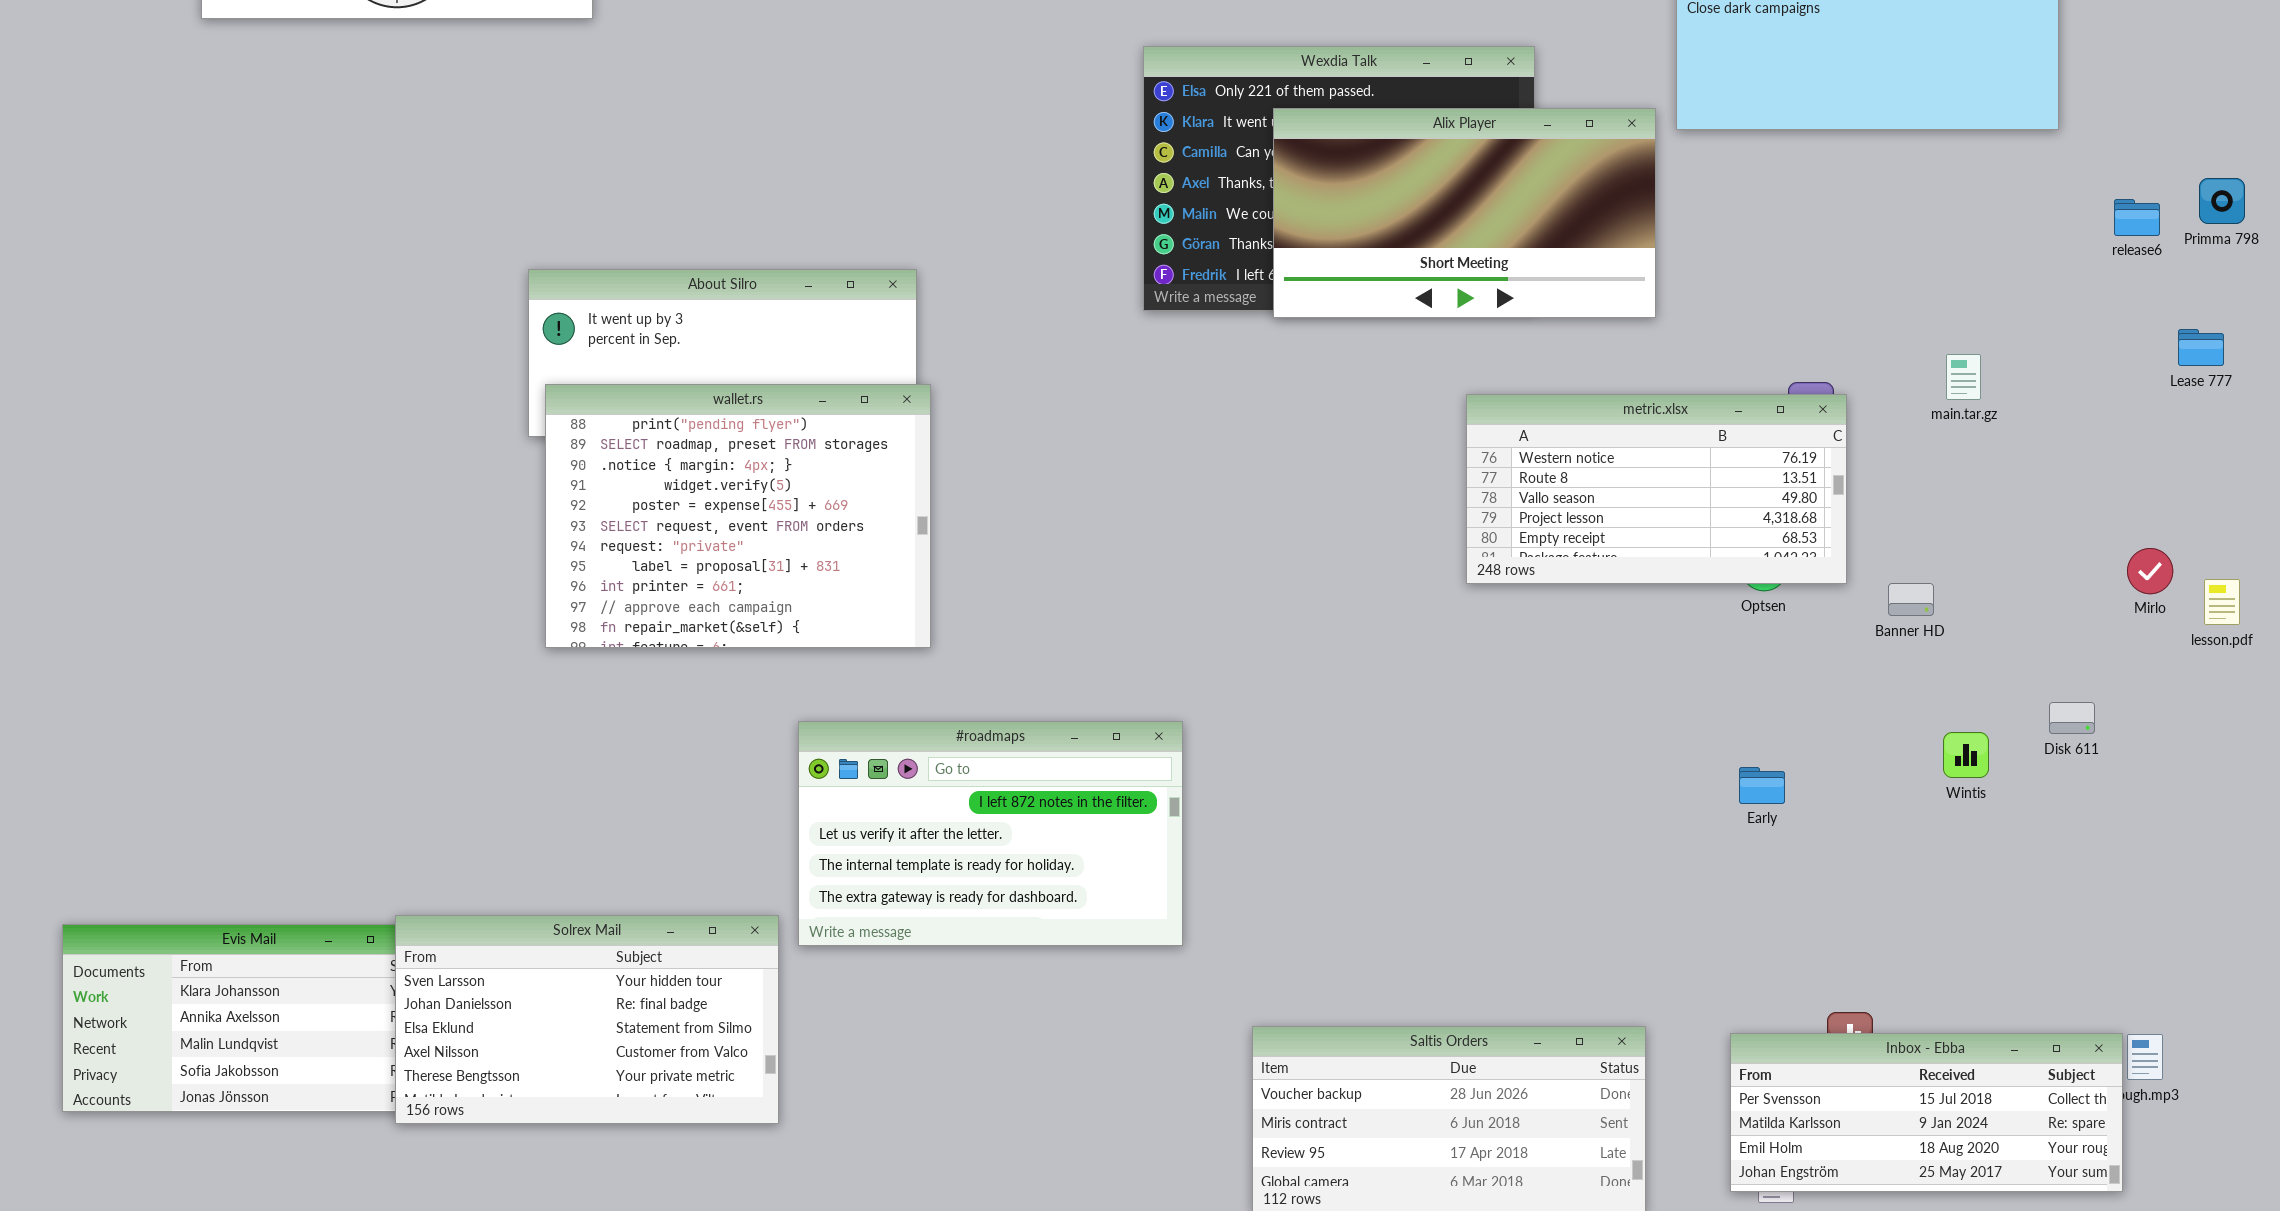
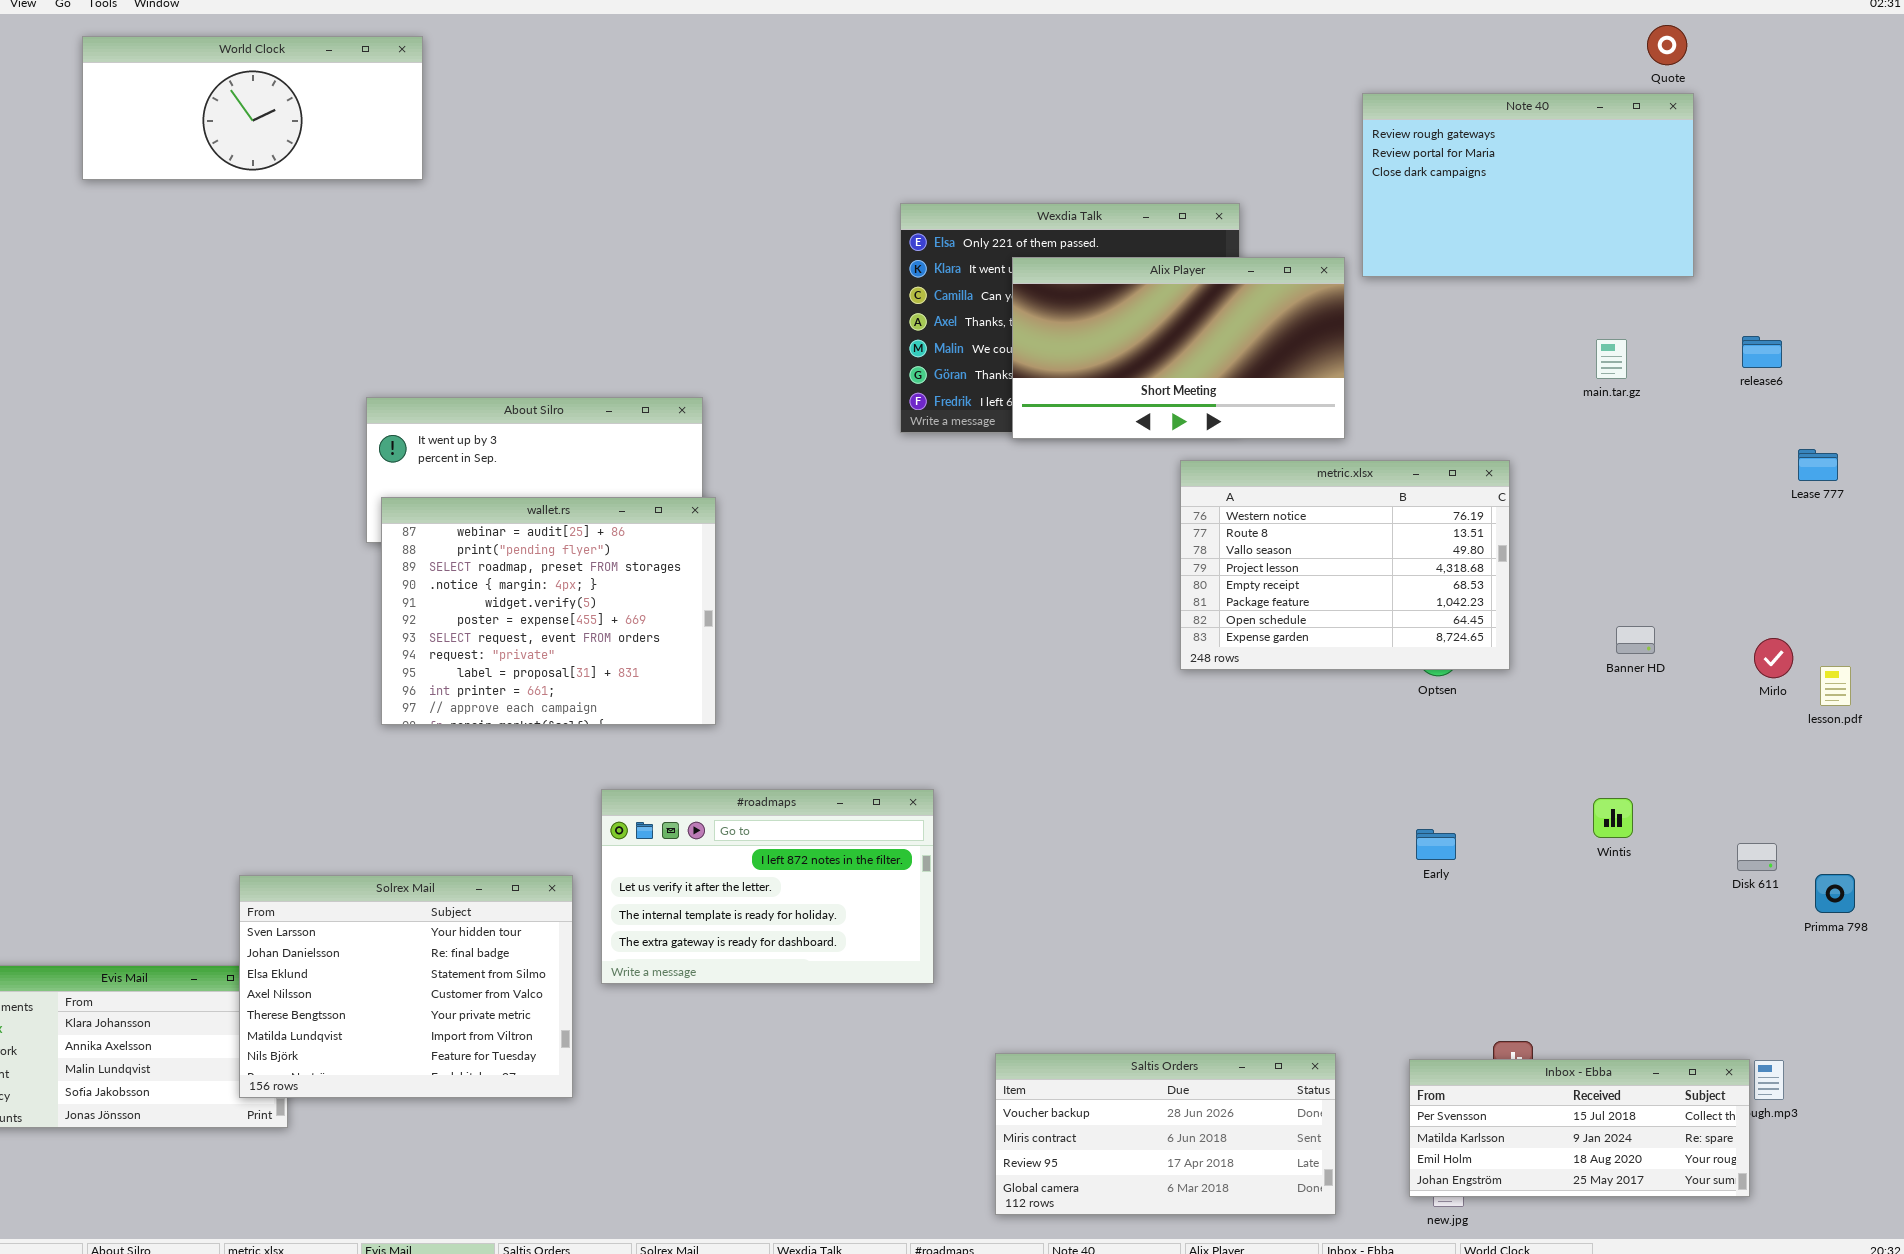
Primma 798: [2199,178,2245,224] -> [1815,874,1855,913], moved
main.tar.gz: [1946,354,1981,400] -> [1596,339,1627,379], moved
wallet.rs: [545,384,931,648] -> [381,497,716,725], scrolled up 1 row
metric.xlsx: [1466,394,1847,584] -> [1180,460,1510,670], resized
Banner HD: [1888,583,1934,616] -> [1616,626,1655,654], moved
Disk 611: [2049,702,2095,734] -> [1737,843,1777,871], moved
Solrex Mail: [395,915,779,1124] -> [239,875,573,1098], moved, resized

